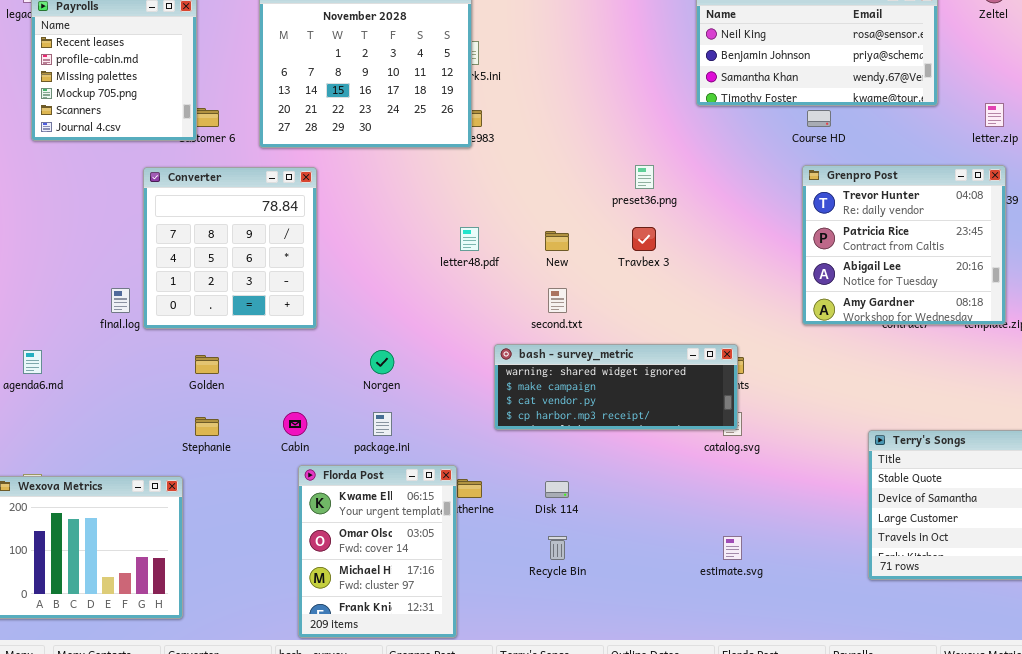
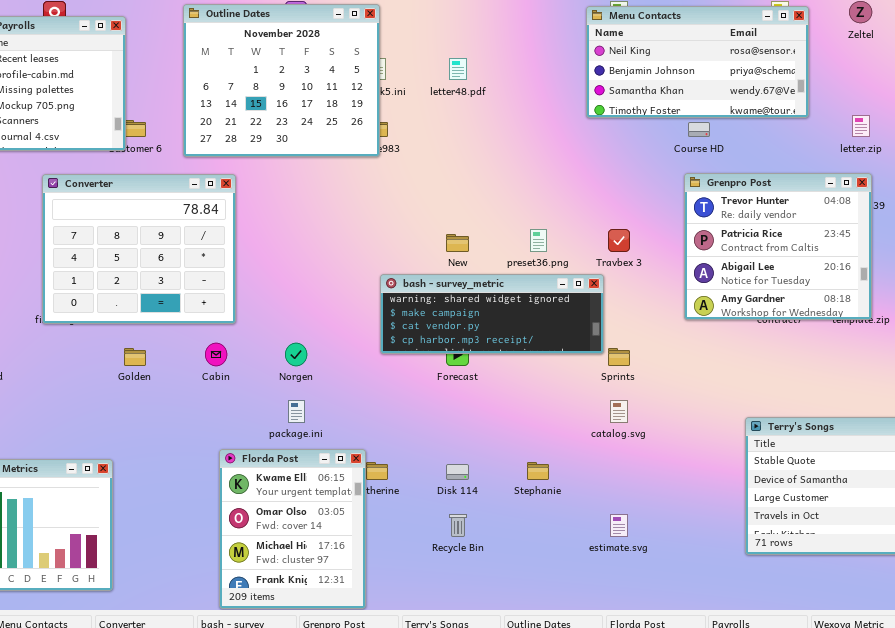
preset36.png: [635,165,654,189] -> [530,229,547,252], moved
Converter: [143,167,317,329] -> [42,174,236,324], resized
letter48.pdf: [460,227,479,251] -> [449,58,467,80], moved
Travbex 3: [632,227,656,251] -> [608,229,630,252], moved
bash - survey_metric: [494,344,738,430] -> [380,274,604,354], moved
Cabin: [283,412,307,436] -> [205,343,227,366], moved
Stephanie: [195,417,219,436] -> [527,462,549,480], moved

